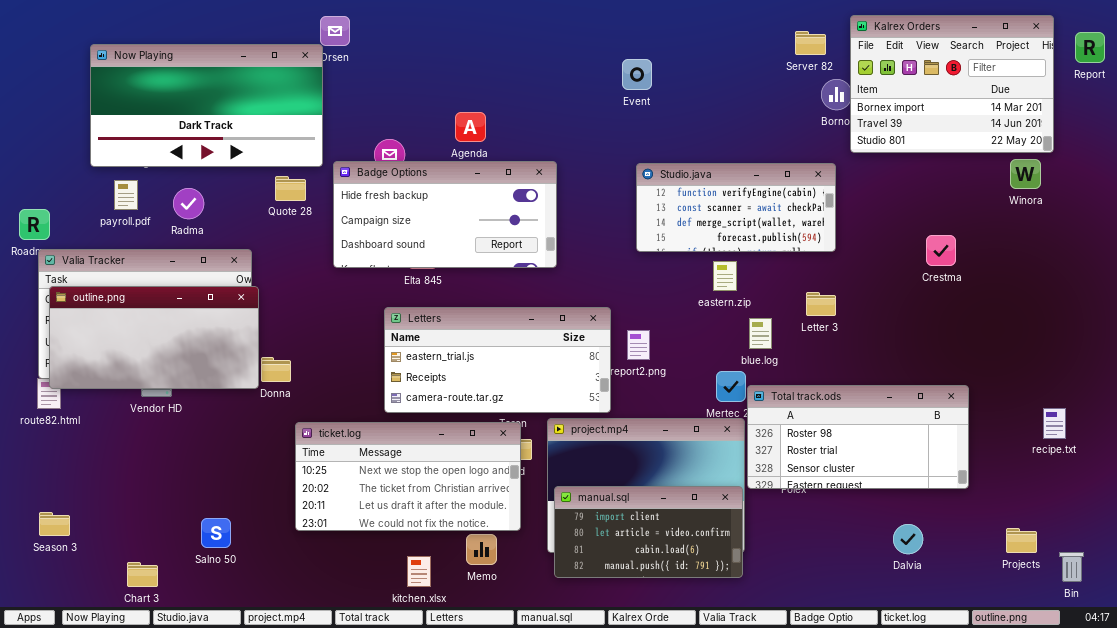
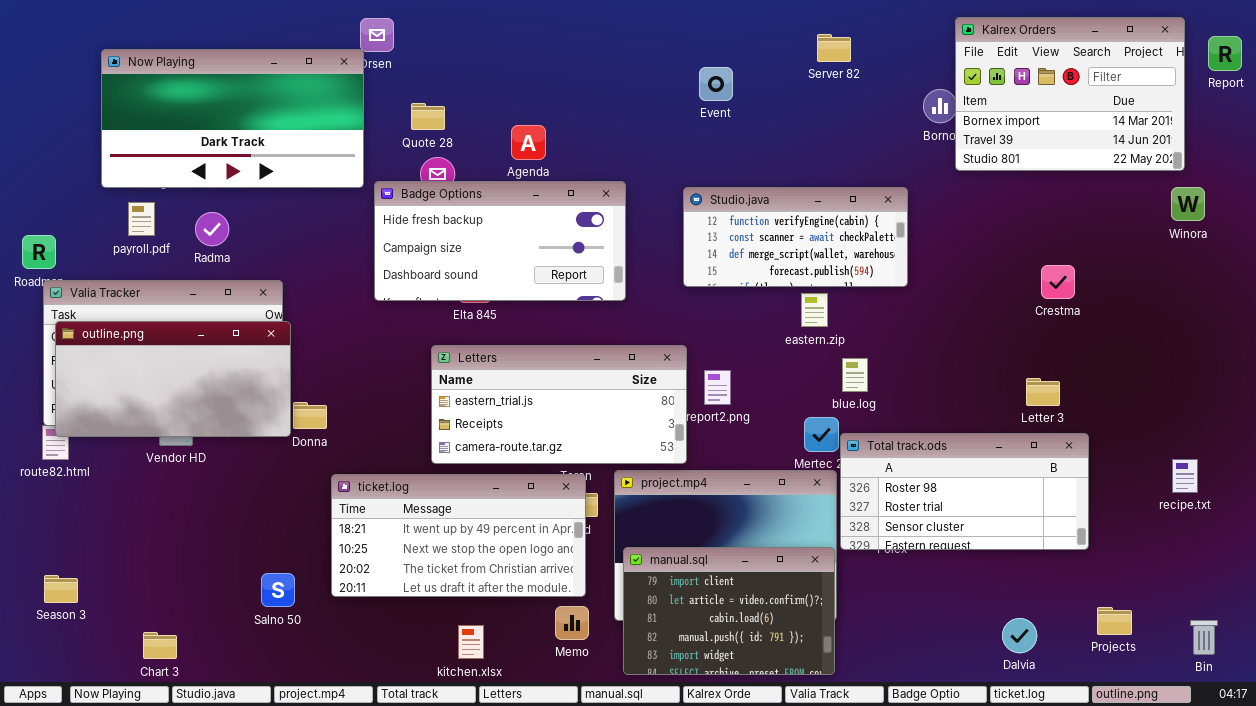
Server 82: [795,31,826,55] -> [817,34,851,62], moved
Winora: [1010,159,1041,189] -> [1171,187,1205,221], moved
Studio.java: [636,163,836,252] -> [683,187,908,287], moved
Quote 28: [275,176,306,201] -> [411,103,445,130], moved
Letter 3: [806,292,836,316] -> [1026,378,1060,406], moved
ticket.log: [295,422,521,531] -> [331,474,586,597], scrolled up 1 row
manual.sql: [554,486,743,578] -> [623,547,835,675], resized
Salno 50: [201,518,231,548] -> [261,573,295,607], moved
Dalvia: [893,524,923,554] -> [1002,618,1037,653], moved
Projects: [1006,528,1037,553] -> [1097,607,1132,635], moved
Memo: [466,534,497,565] -> [555,606,589,640], moved

